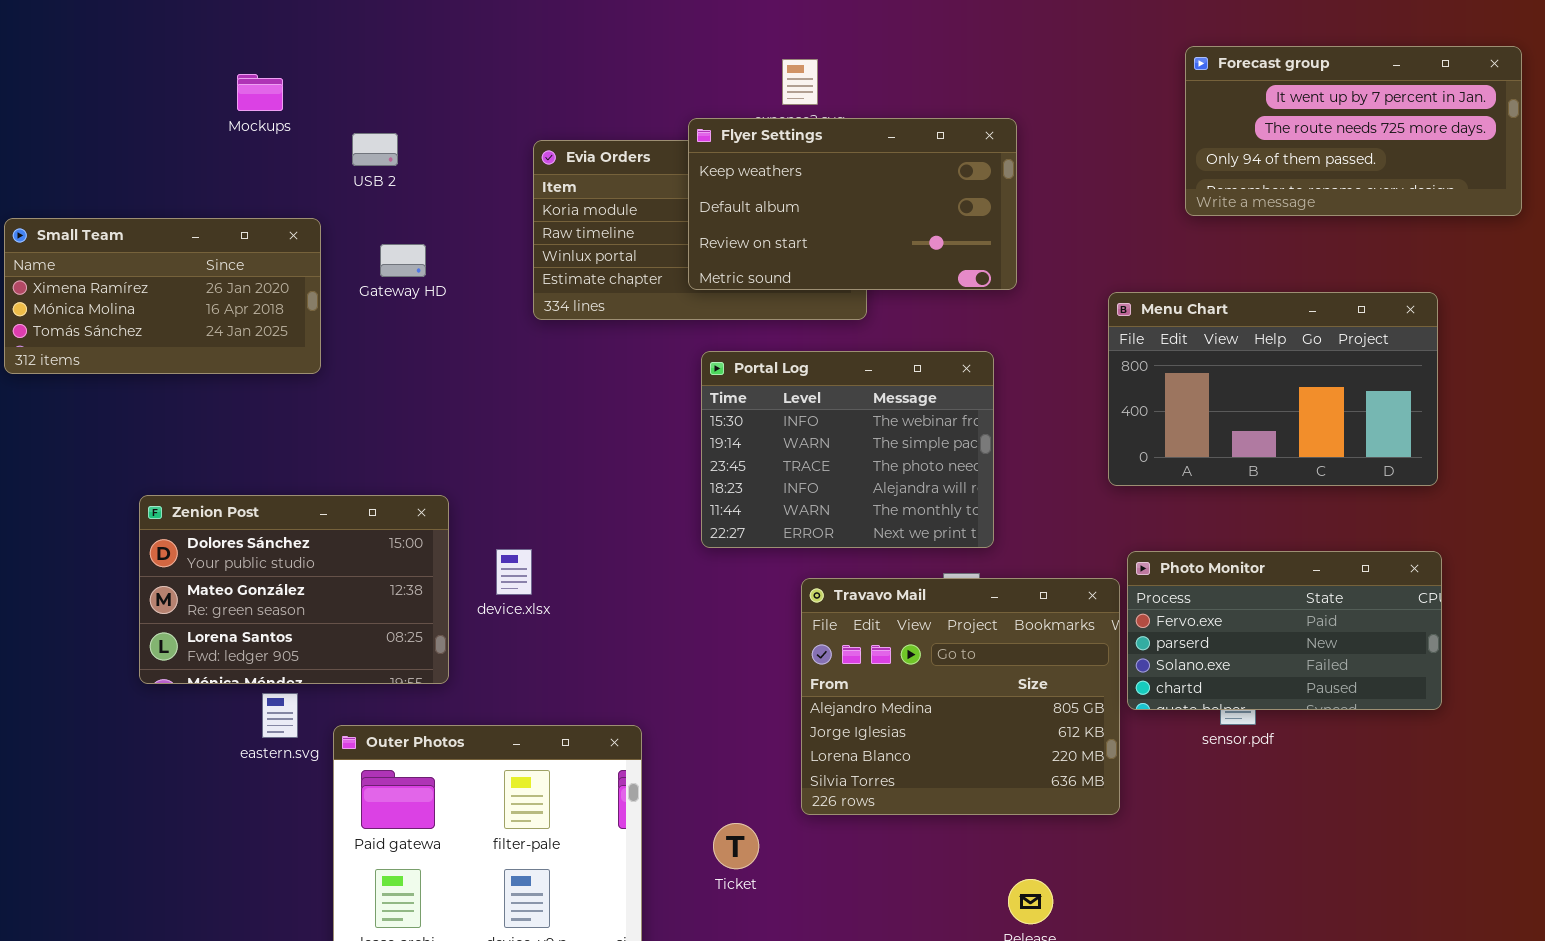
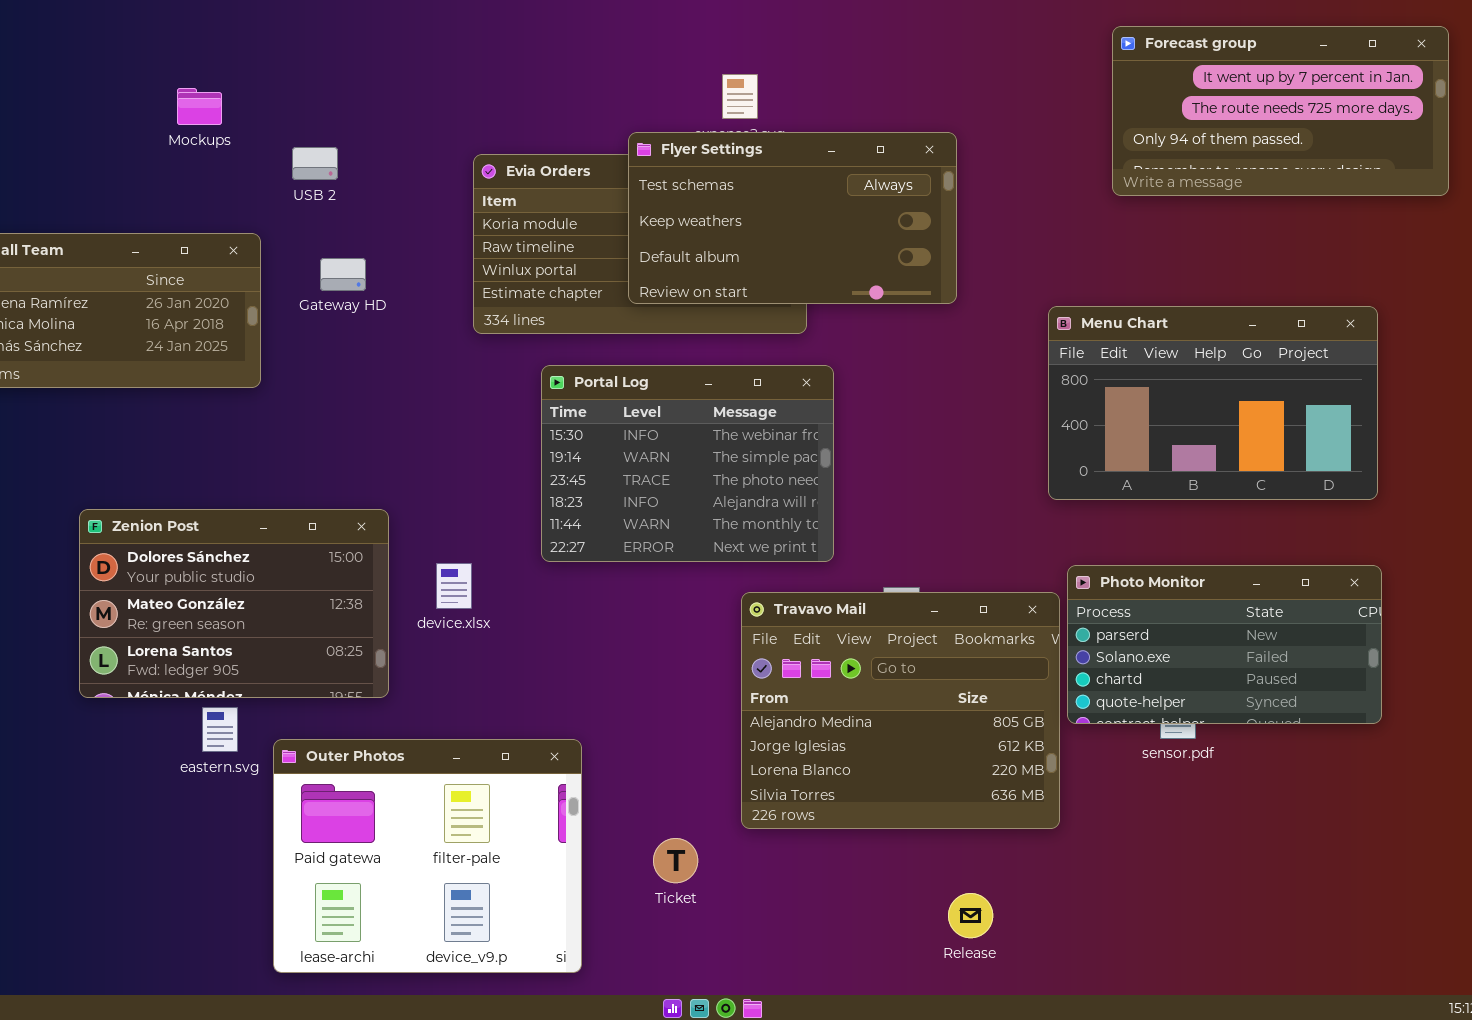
Forecast group: [1185,46,1522,216] -> [1112,26,1449,196], moved
Flyer Settings: [688,118,1017,290] -> [628,132,957,304], scrolled up 1 row
Portal Log: [701,351,994,548] -> [541,365,834,562], moved
Photo Monitor: [1127,551,1442,710] -> [1067,565,1382,724], scrolled down 1 row

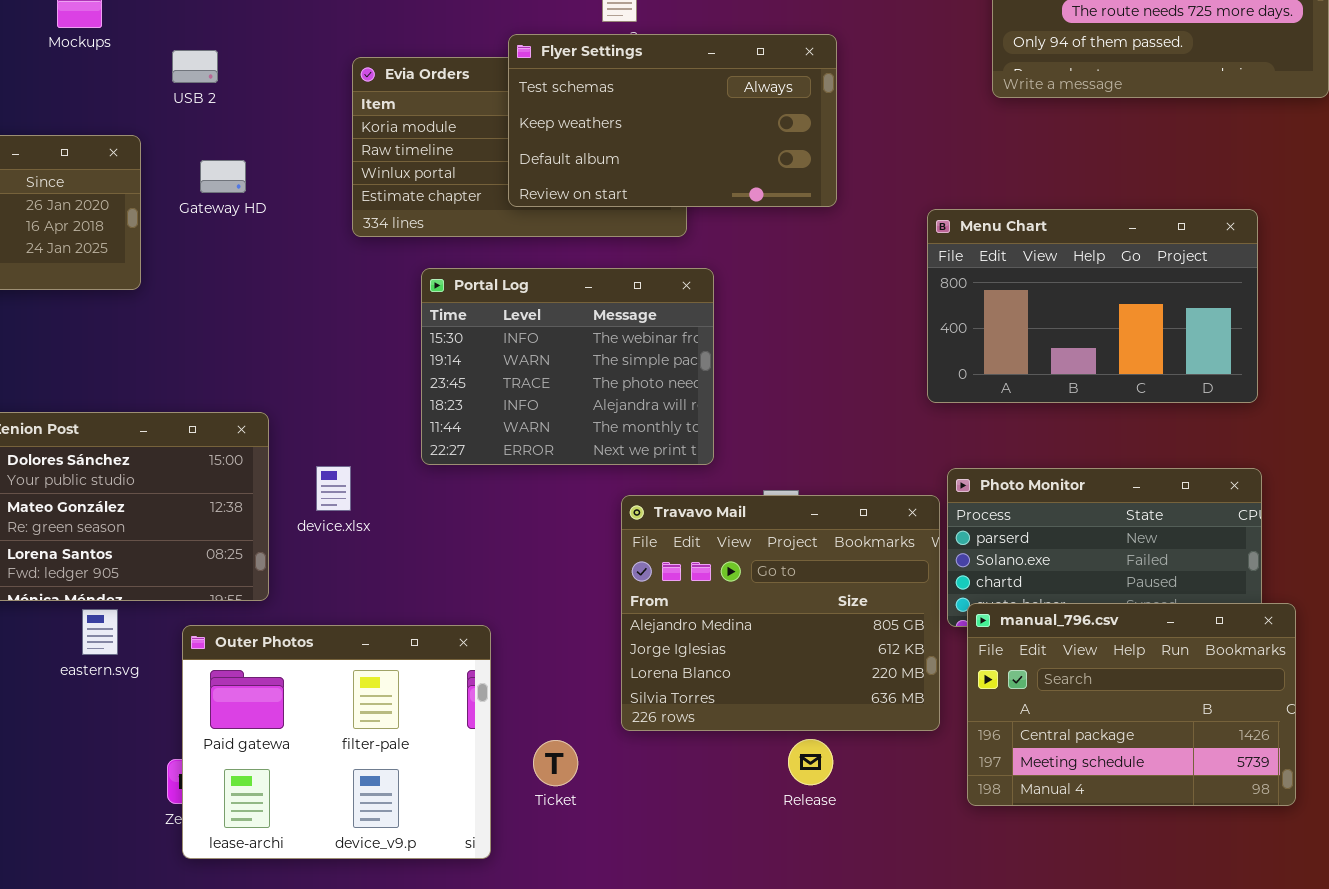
manual_796.csv: none -> [967,603,1296,806], opened
Outer Photos: [273,739,582,973] -> [182,625,491,859], moved
Release: [948,893,993,938] -> [788,739,833,785], moved

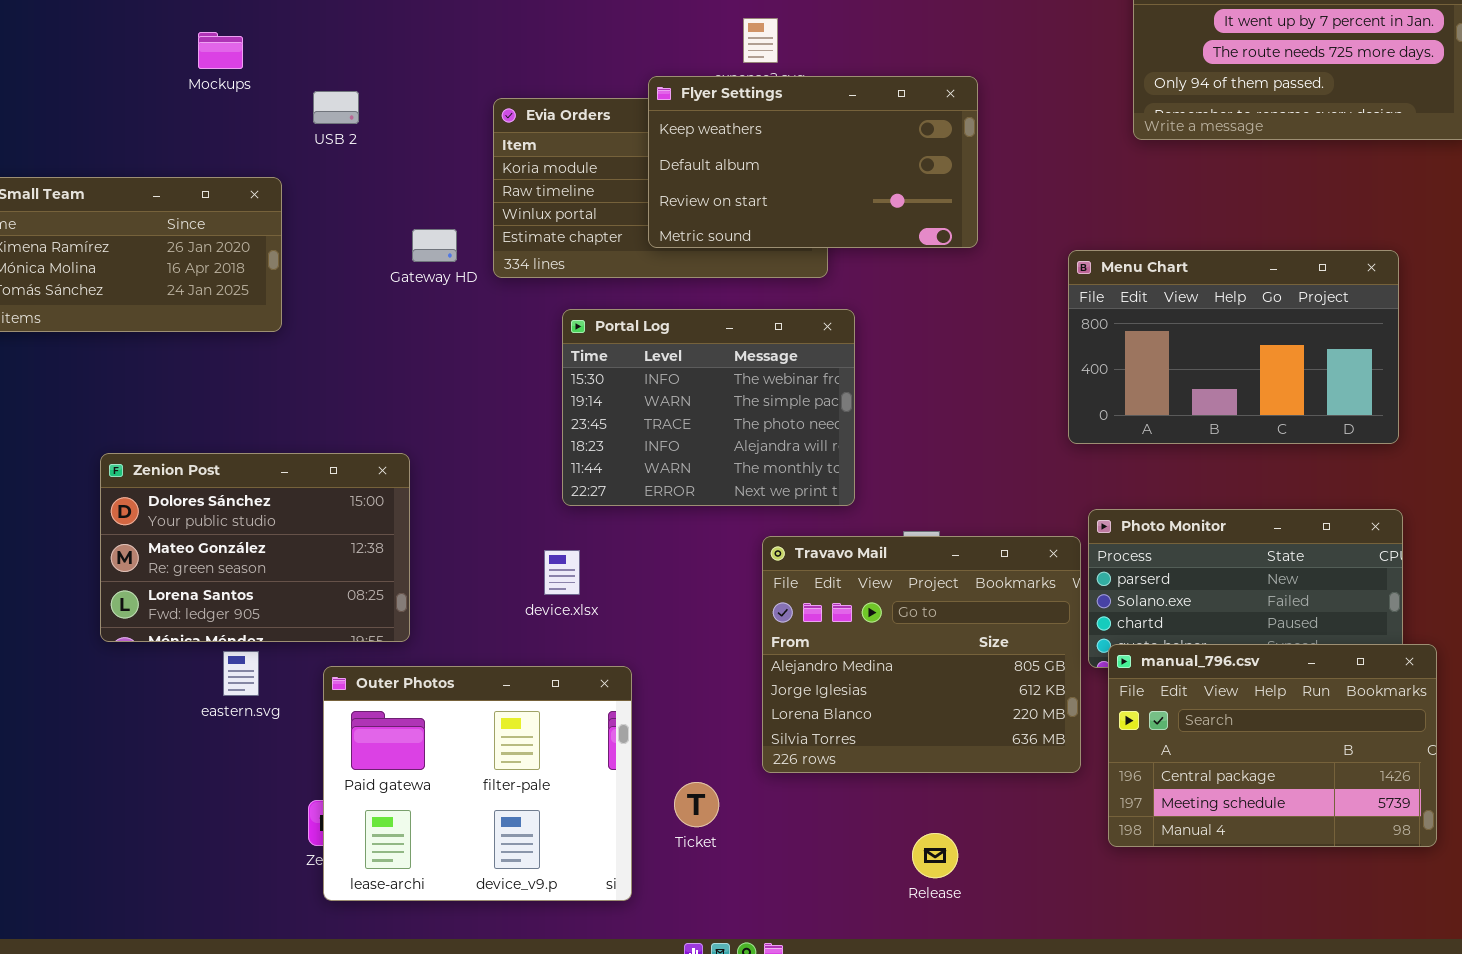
Flyer Settings: [508,34,837,207] -> [648,76,978,248], scrolled down 1 row
Gateway HD: [200,160,246,193] -> [412,229,457,262], moved
device.xlsx: [316,466,351,511] -> [544,550,580,595], moved
Release: [788,739,833,785] -> [912,833,958,878], moved

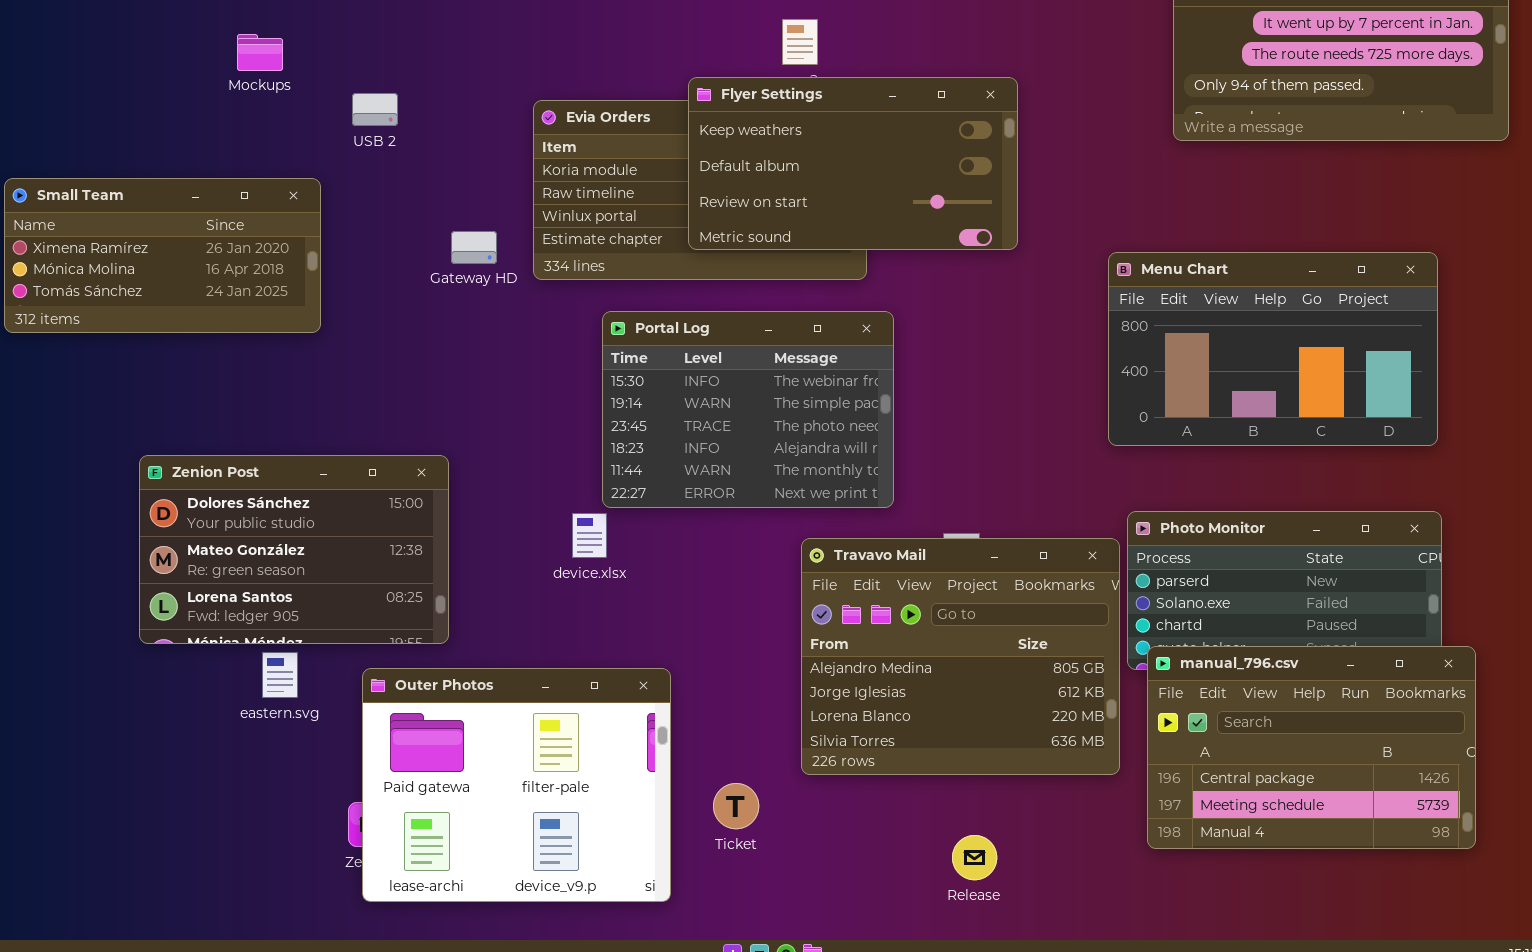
device.xlsx: [544,550,580,595] -> [572,513,607,558], moved

